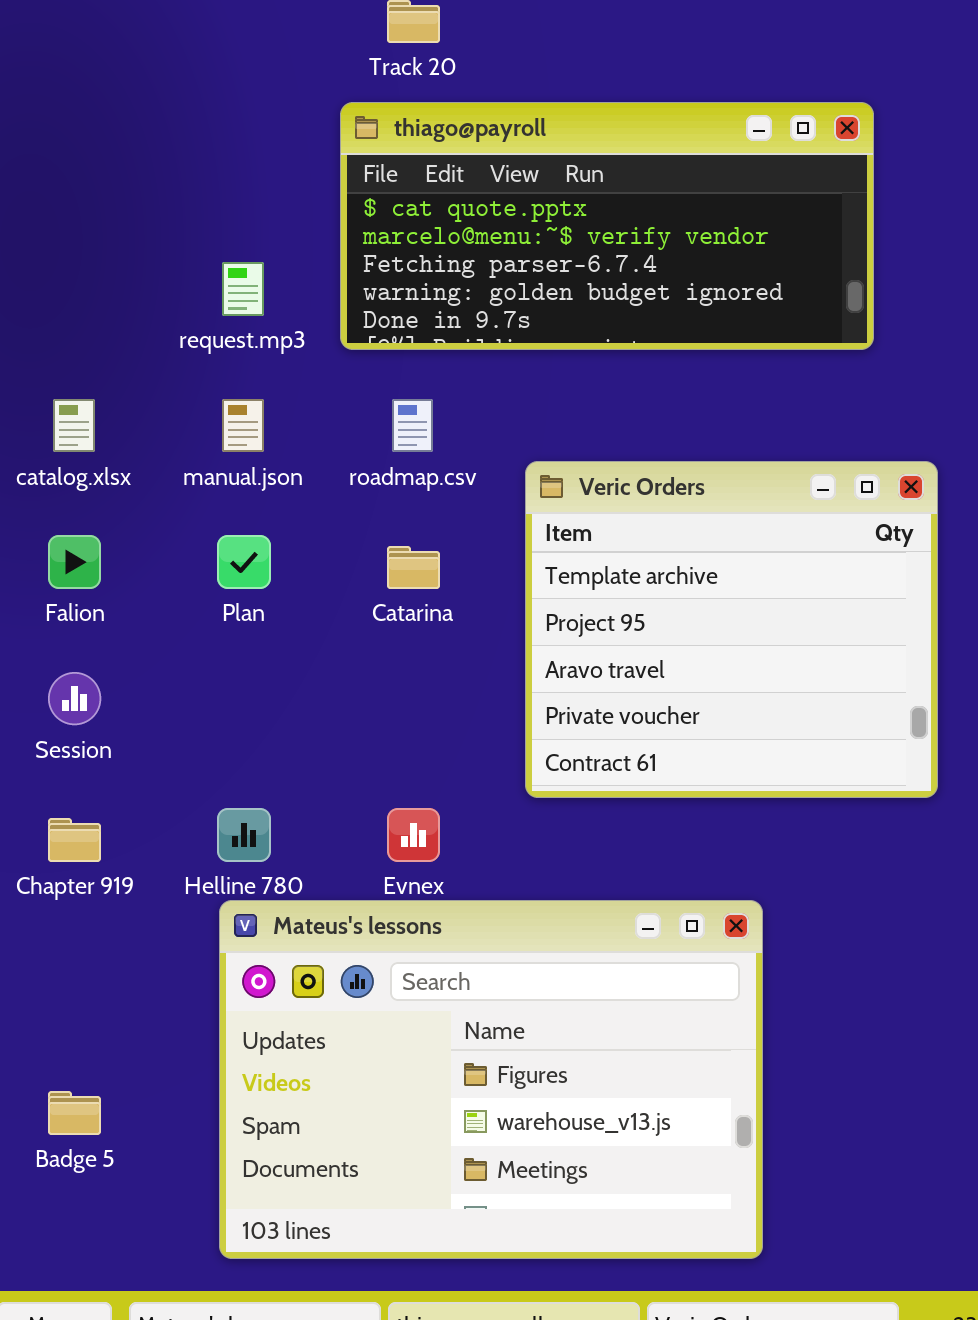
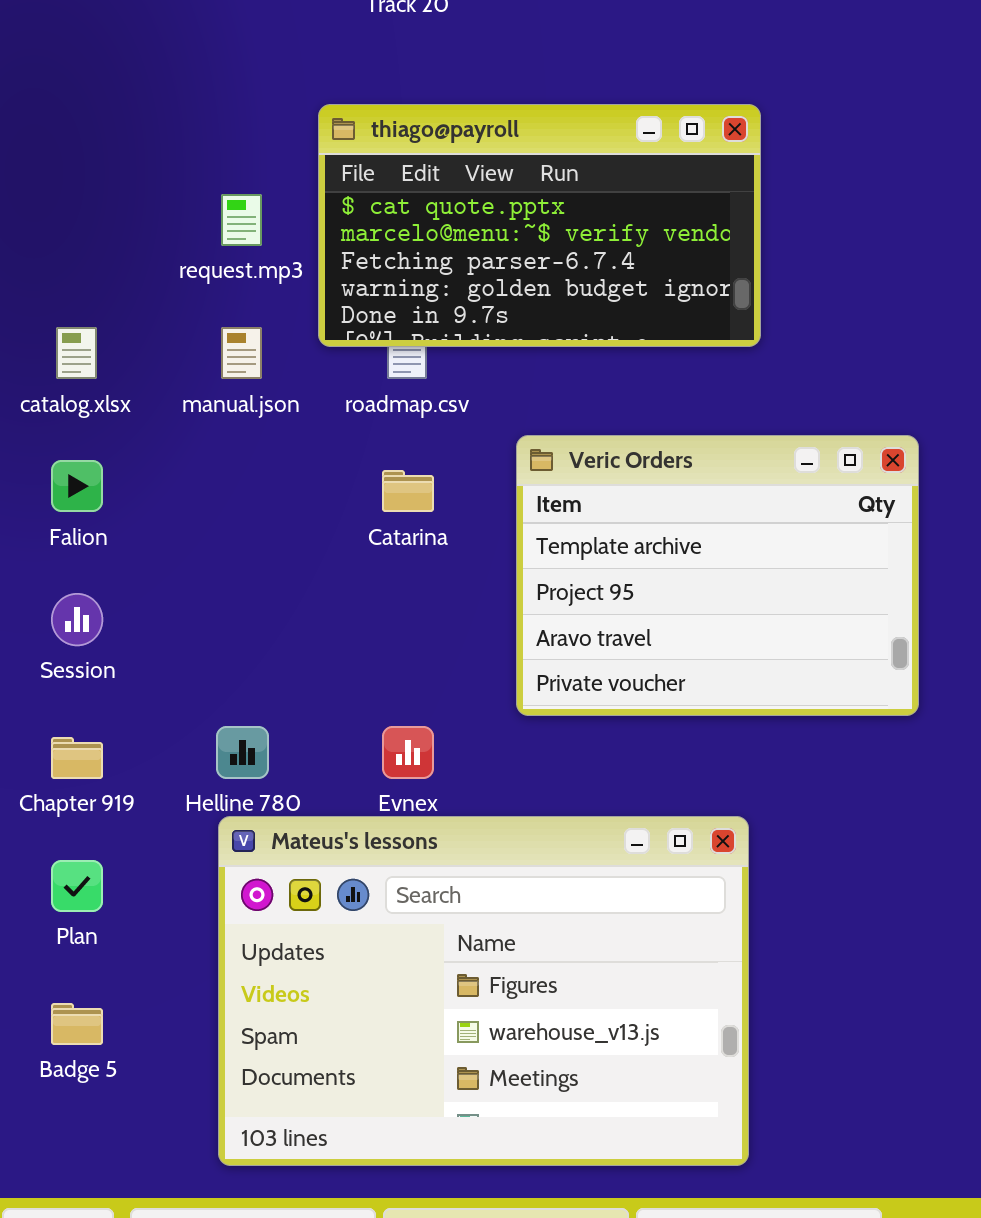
thiago@payroll: [340,102,874,350] -> [318,104,761,347], moved, resized
Veric Orders: [525,461,938,798] -> [516,435,919,716], resized
Plan: [217,535,271,589] -> [51,860,103,912], moved

